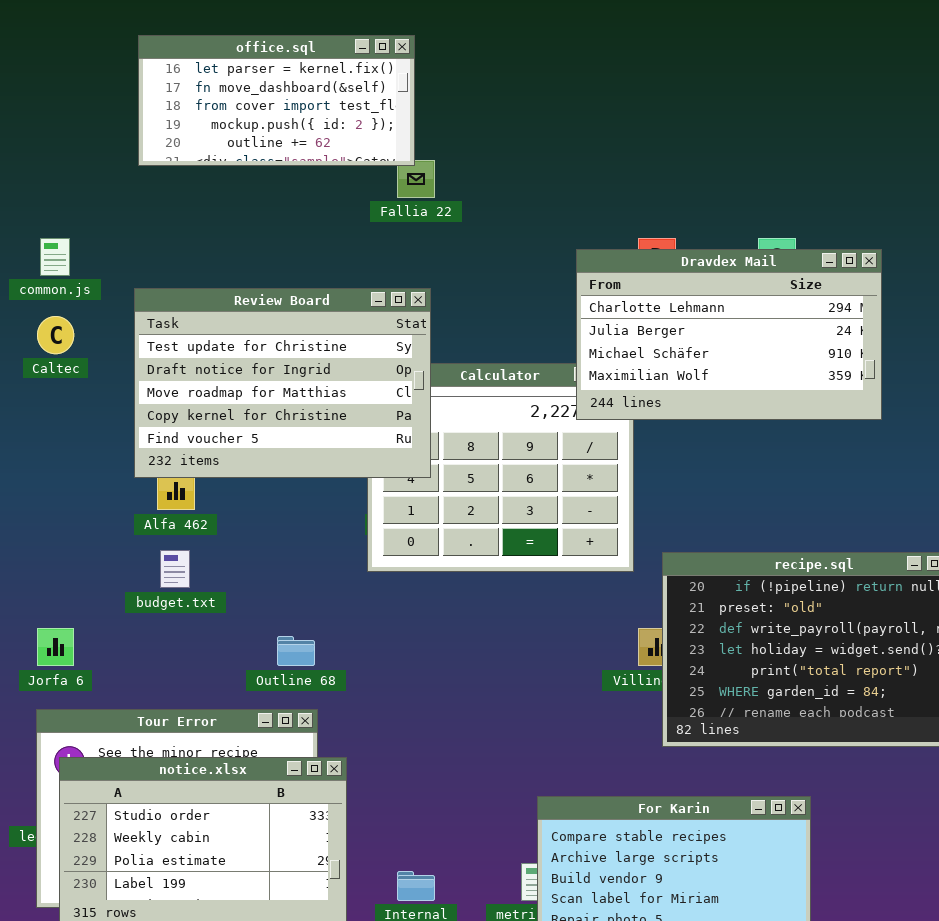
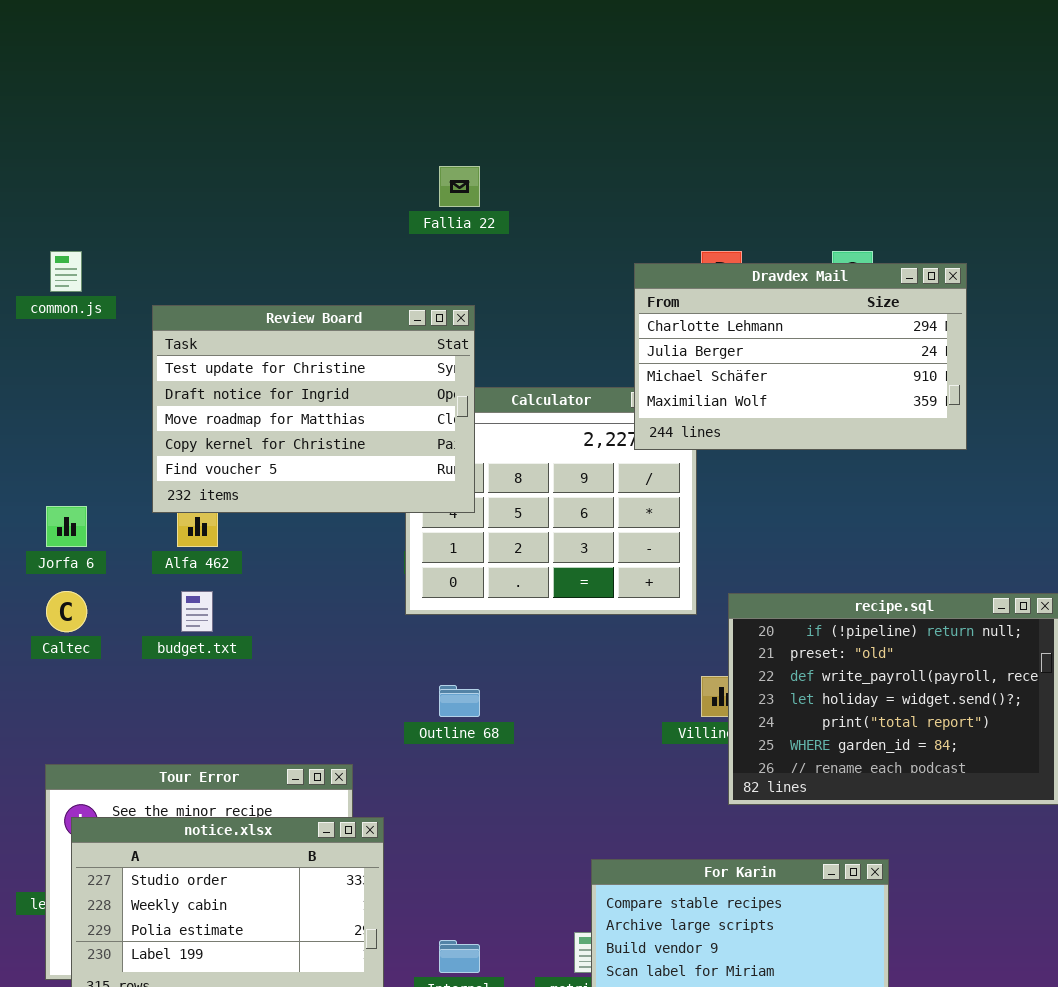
office.sql: [138,35,415,166] -> none, closed
Caltec: [37,316,74,354] -> [46,591,87,632], moved
Jorfa 6: [37,628,74,666] -> [46,506,87,547], moved
Outline 68: [277,636,315,666] -> [439,685,480,717], moved

